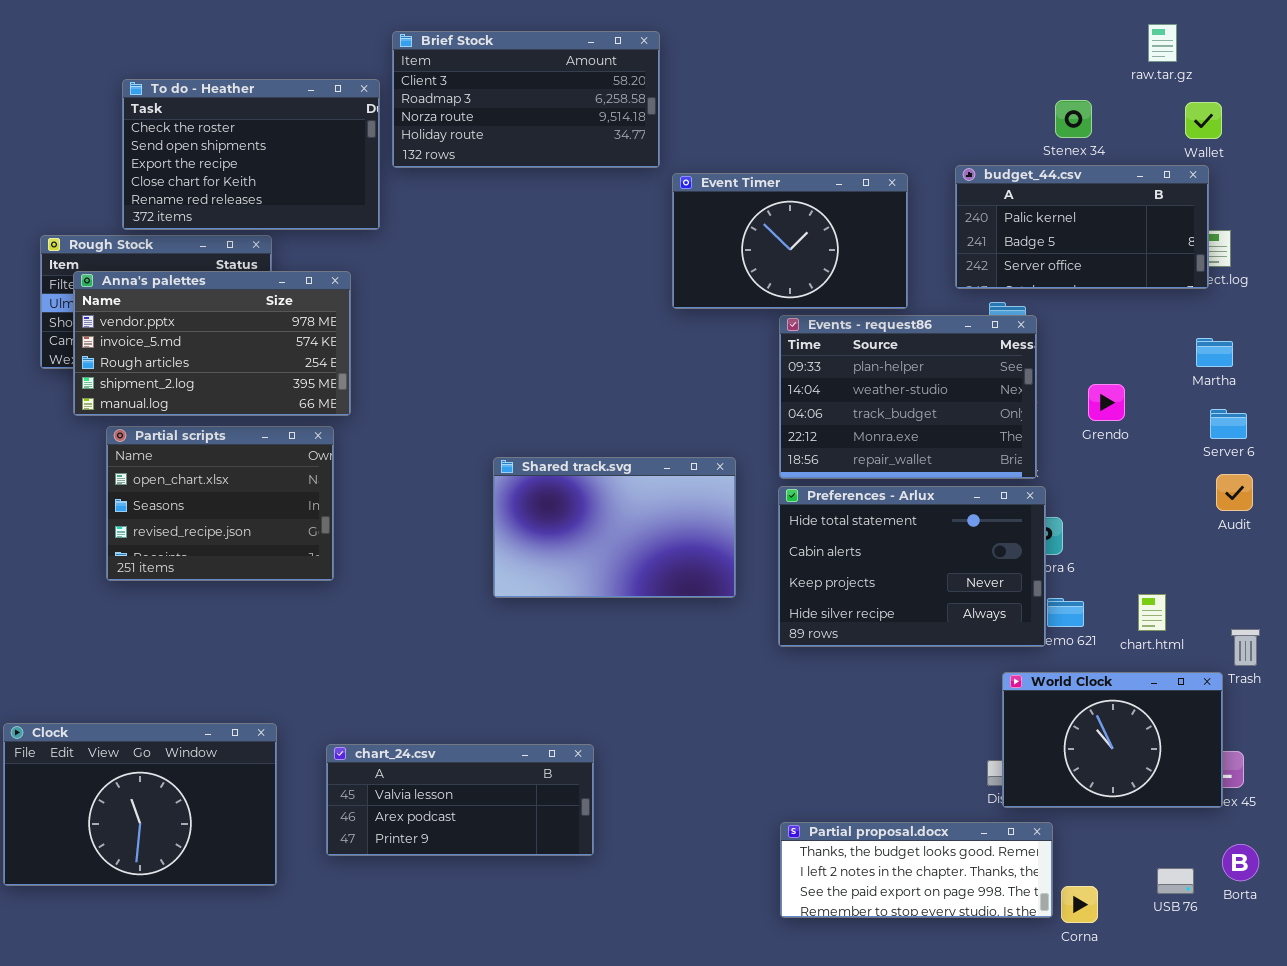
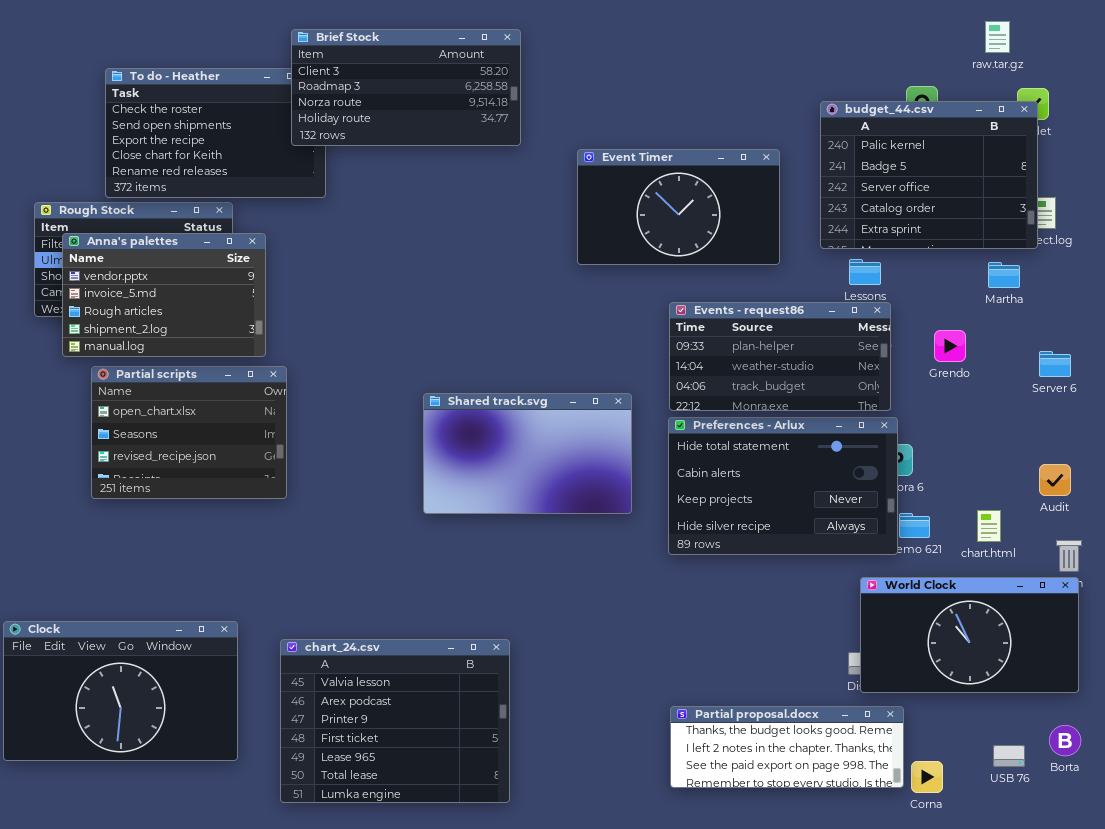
Brief Stock: [392,31,660,168] -> [291,29,521,146], moved
budget_44.csv: [955,165,1209,289] -> [820,101,1038,249], resized
Anna's palettes: [73,271,351,416] -> [62,233,266,357], resized
Events - request86: [779,315,1037,479] -> [669,302,891,411], resized
Martha: [1196,338,1233,367] -> [988,262,1020,288], moved
Audit: [1216,474,1253,511] -> [1039,464,1071,496], moved
World Clock: [1002,672,1223,808] -> [860,577,1079,693], resized
chart_24.csv: [326,744,594,856] -> [280,639,510,803], resized

